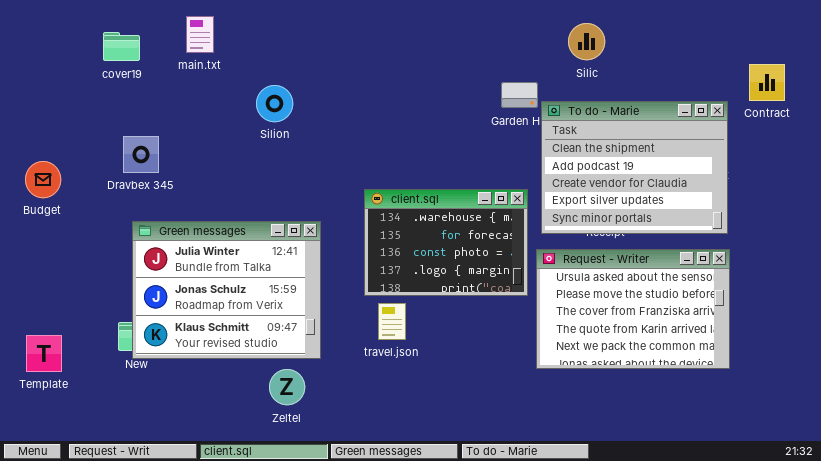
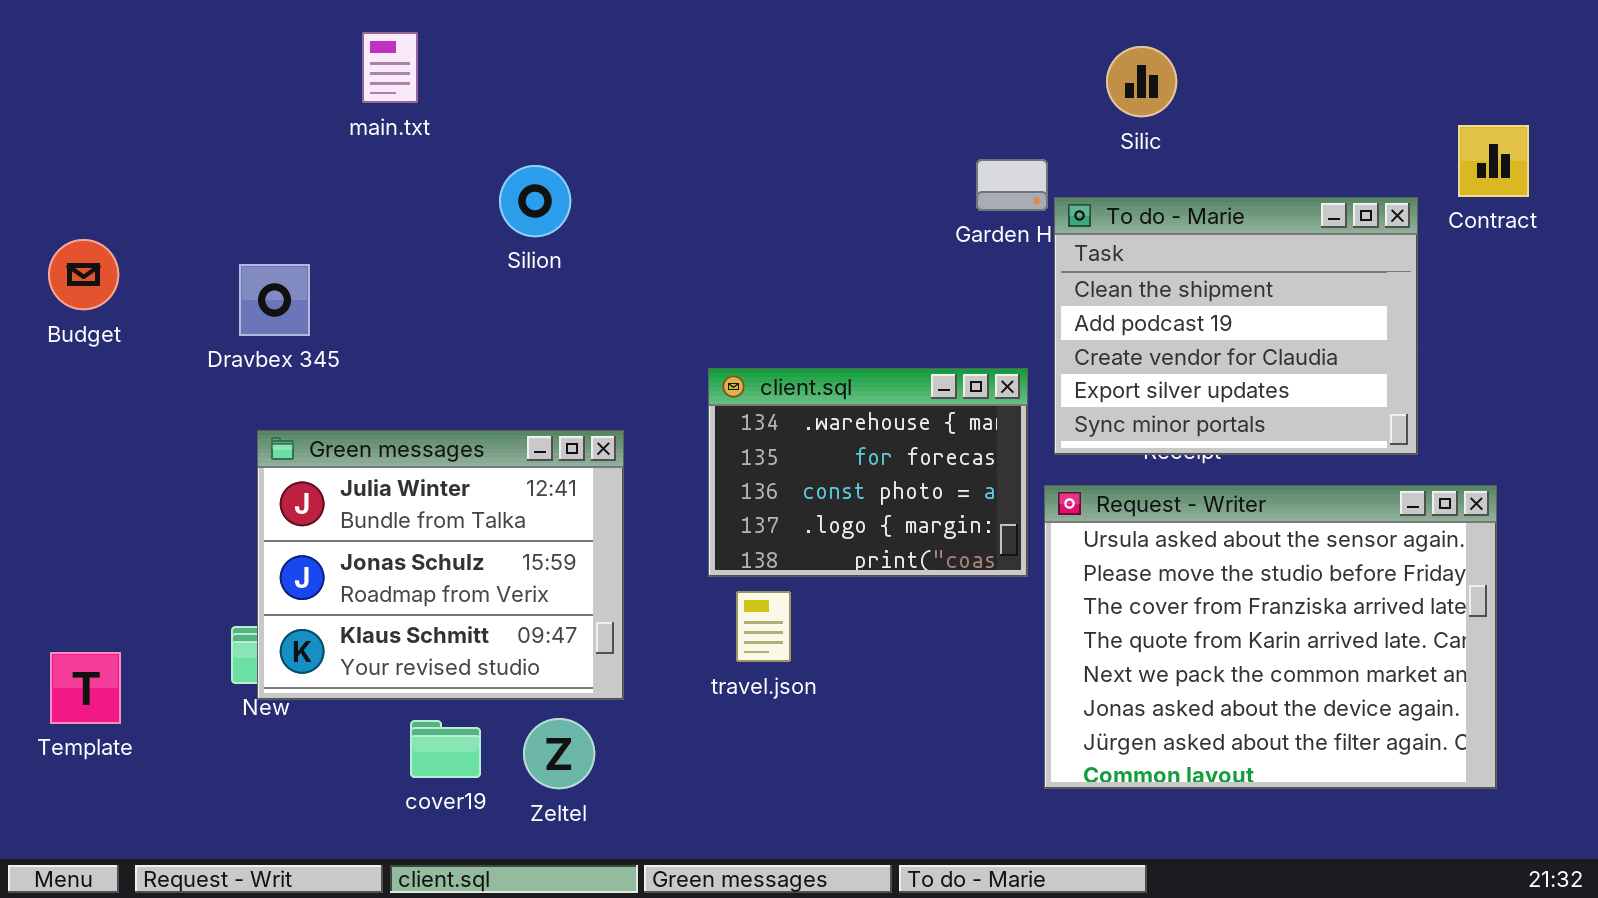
cover19: [103,32,140,61] -> [410,720,481,778], moved
Budget: [25,161,61,198] -> [48,239,119,310], moved
Request - Writer: [536,249,730,369] -> [1044,485,1497,789], resized

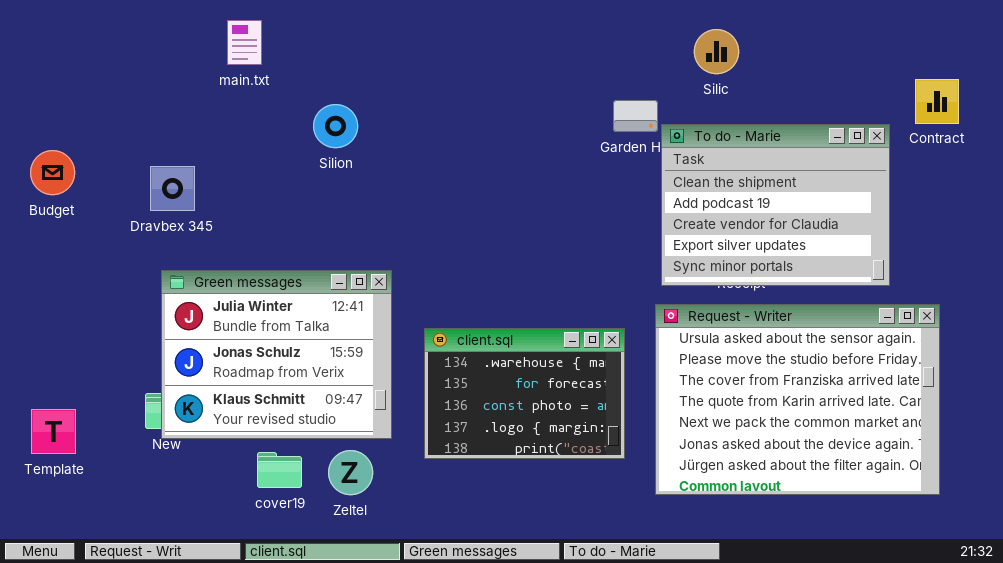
client.sql: [708,368,1028,577] -> [424,328,625,459], moved

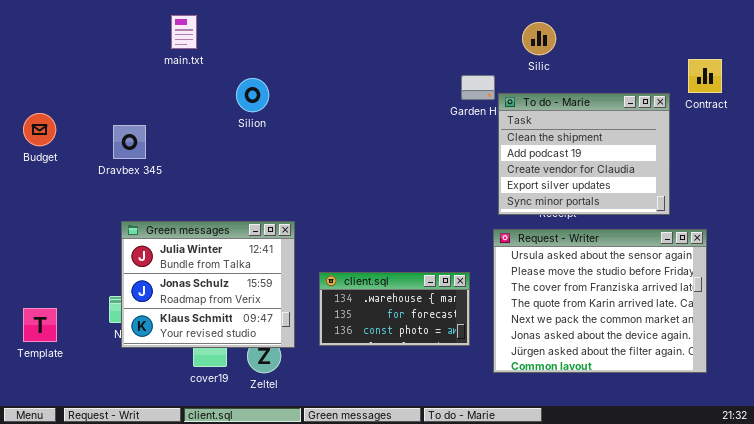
Green messages: [161,270,392,439] -> [121,221,295,348], moved
client.sql: [424,328,625,459] -> [319,272,470,346], resized

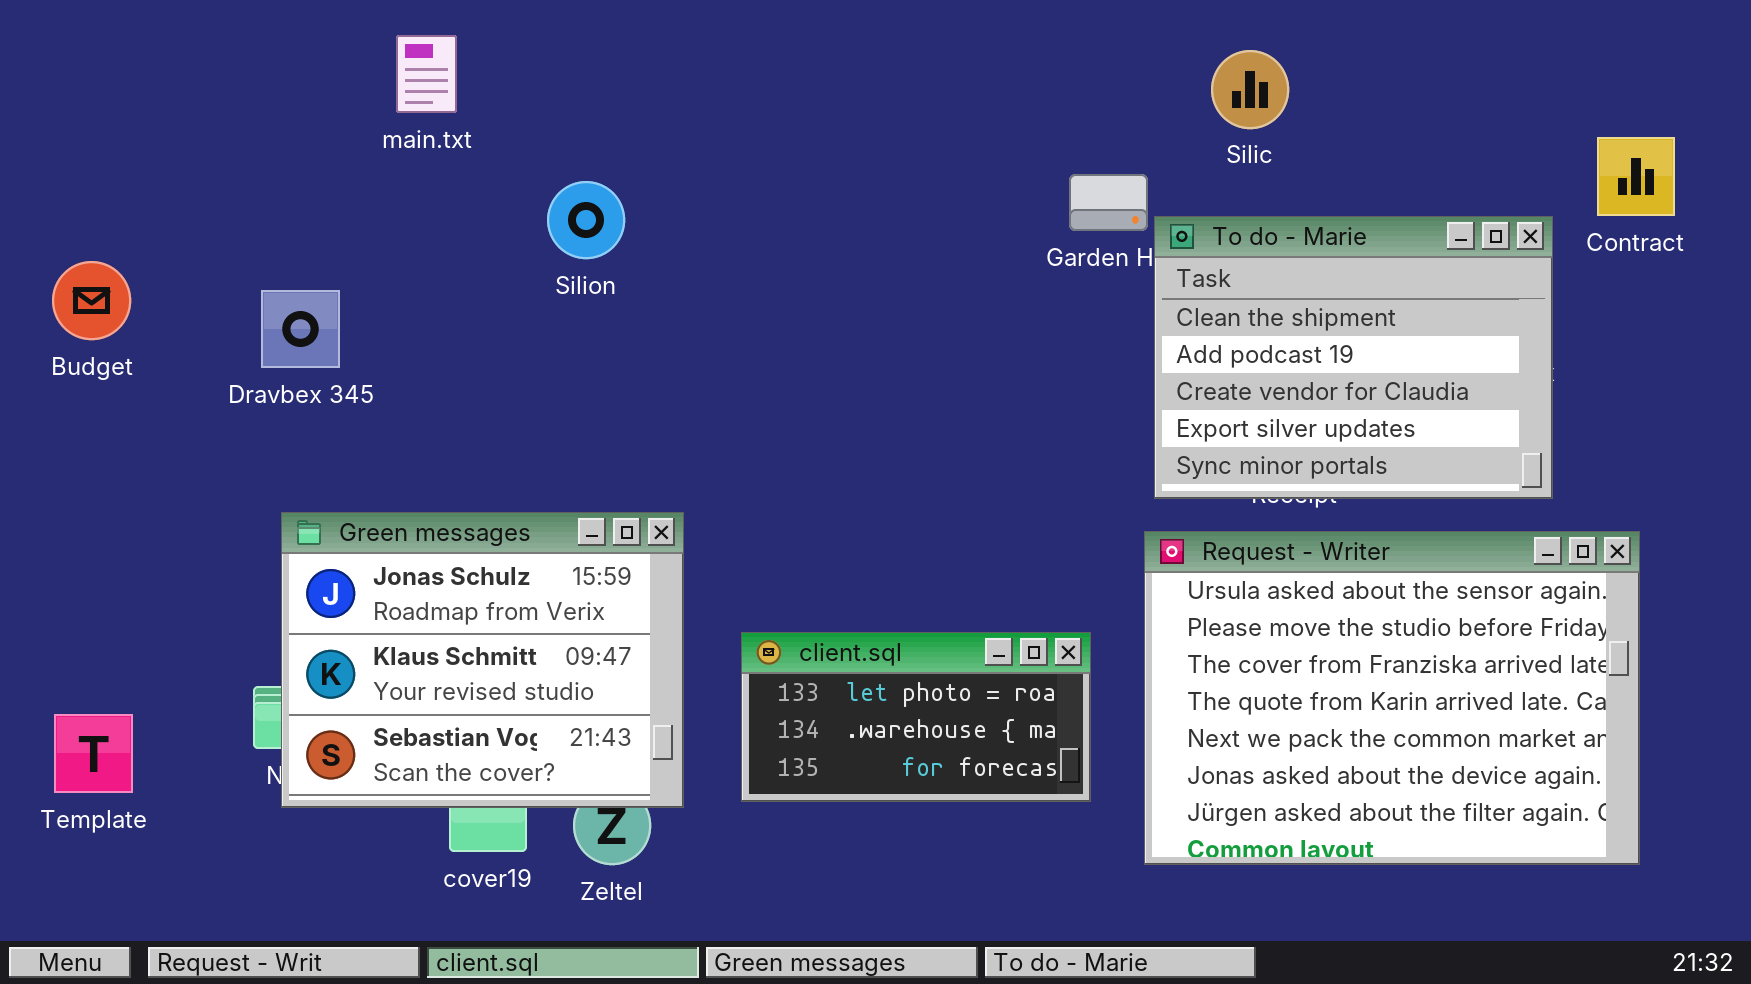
Green messages: [121,221,295,348] -> [281,512,684,808], scrolled down 1 row
client.sql: [319,272,470,346] -> [741,632,1091,802], scrolled up 1 row

